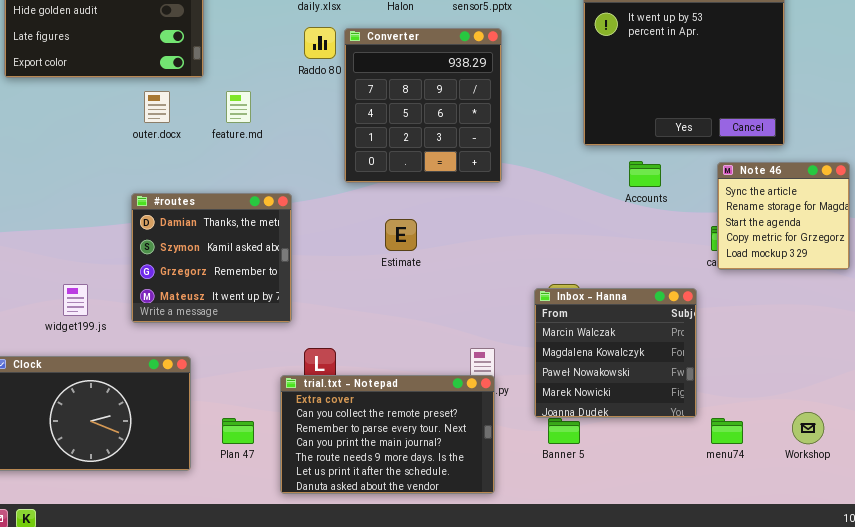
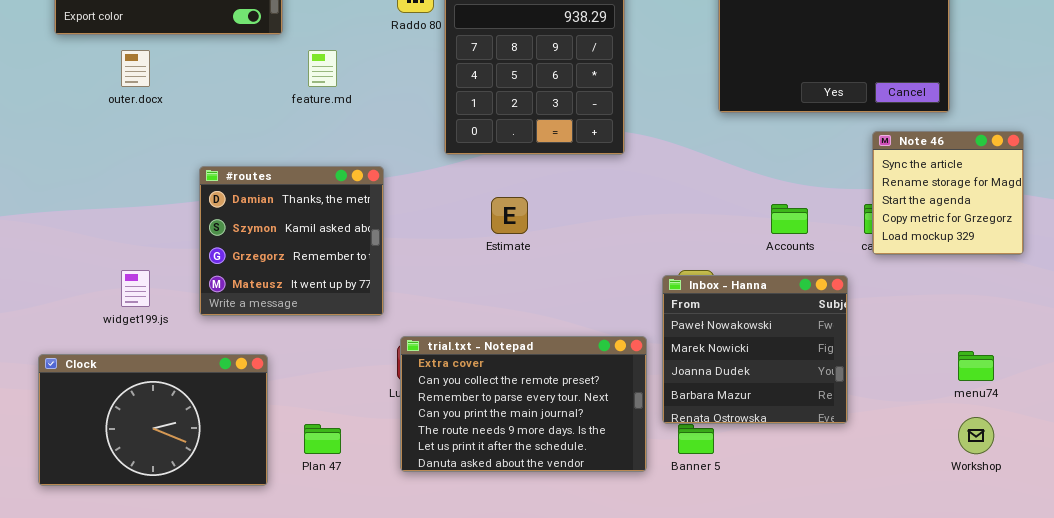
outer.docx: [144,91,170,123] -> [121,50,150,87], moved
Accounts: [629,161,661,187] -> [771,204,808,234], moved
Inbox - Hanna: [534,288,697,418] -> [662,275,848,424], scrolled down 2 rows
trial.txt - Notepad: [280,375,495,494] -> [400,336,647,472], moved
menu74: [711,418,743,444] -> [958,351,994,381], moved

